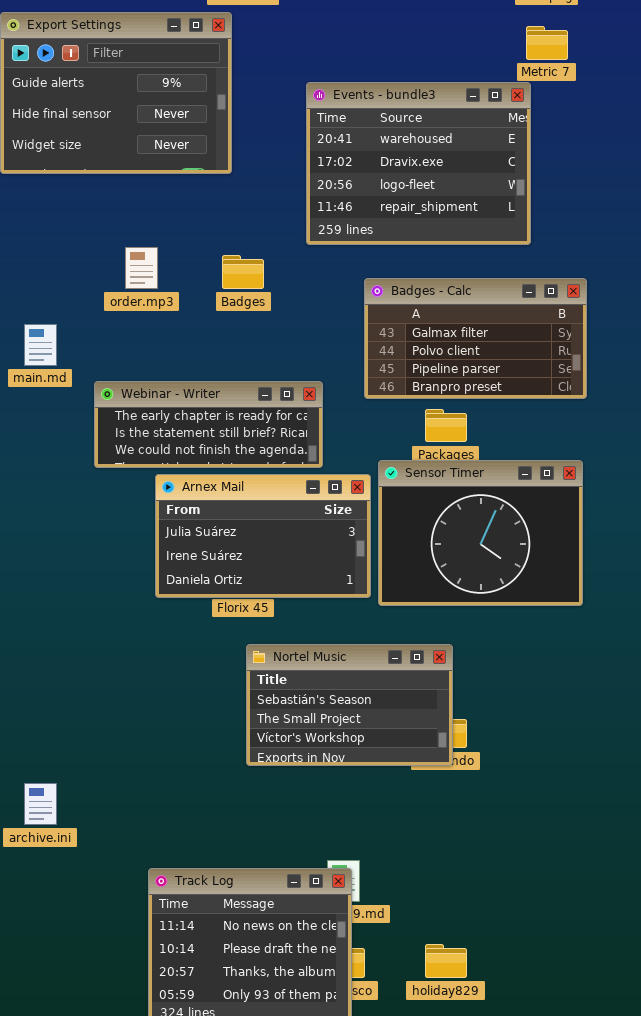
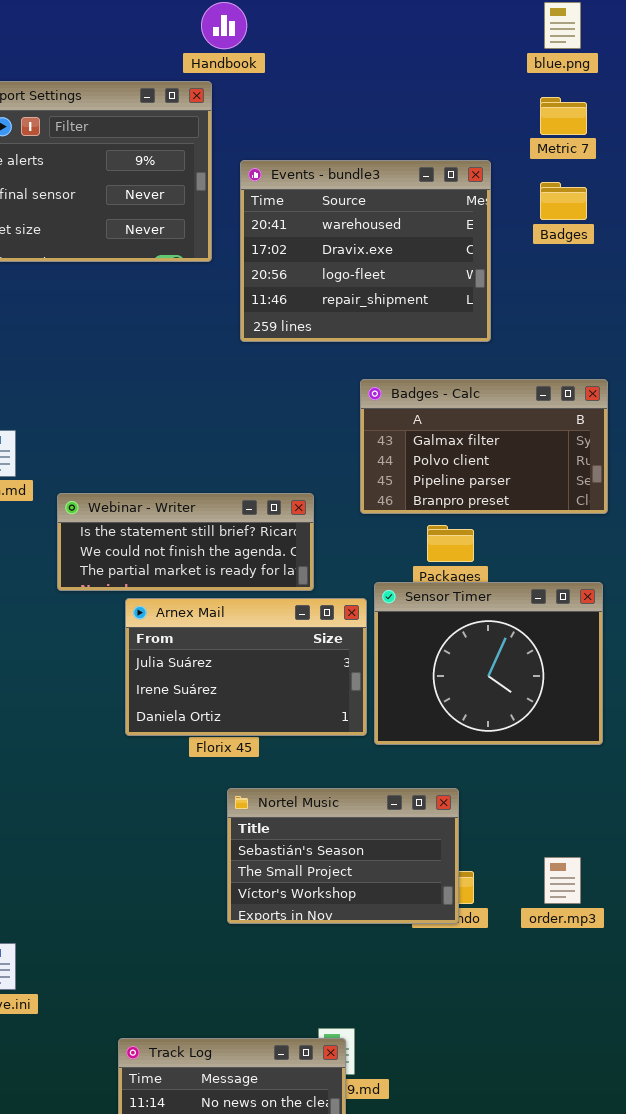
Events - bundle3: [306,82,531,245] -> [240,160,491,342], moved
order.mp3: [125,247,158,289] -> [544,857,581,904], moved
Badges: [222,255,264,289] -> [540,182,587,220], moved
Webinar - Writer: [94,381,323,468] -> [57,493,314,591], scrolled down 1 row

